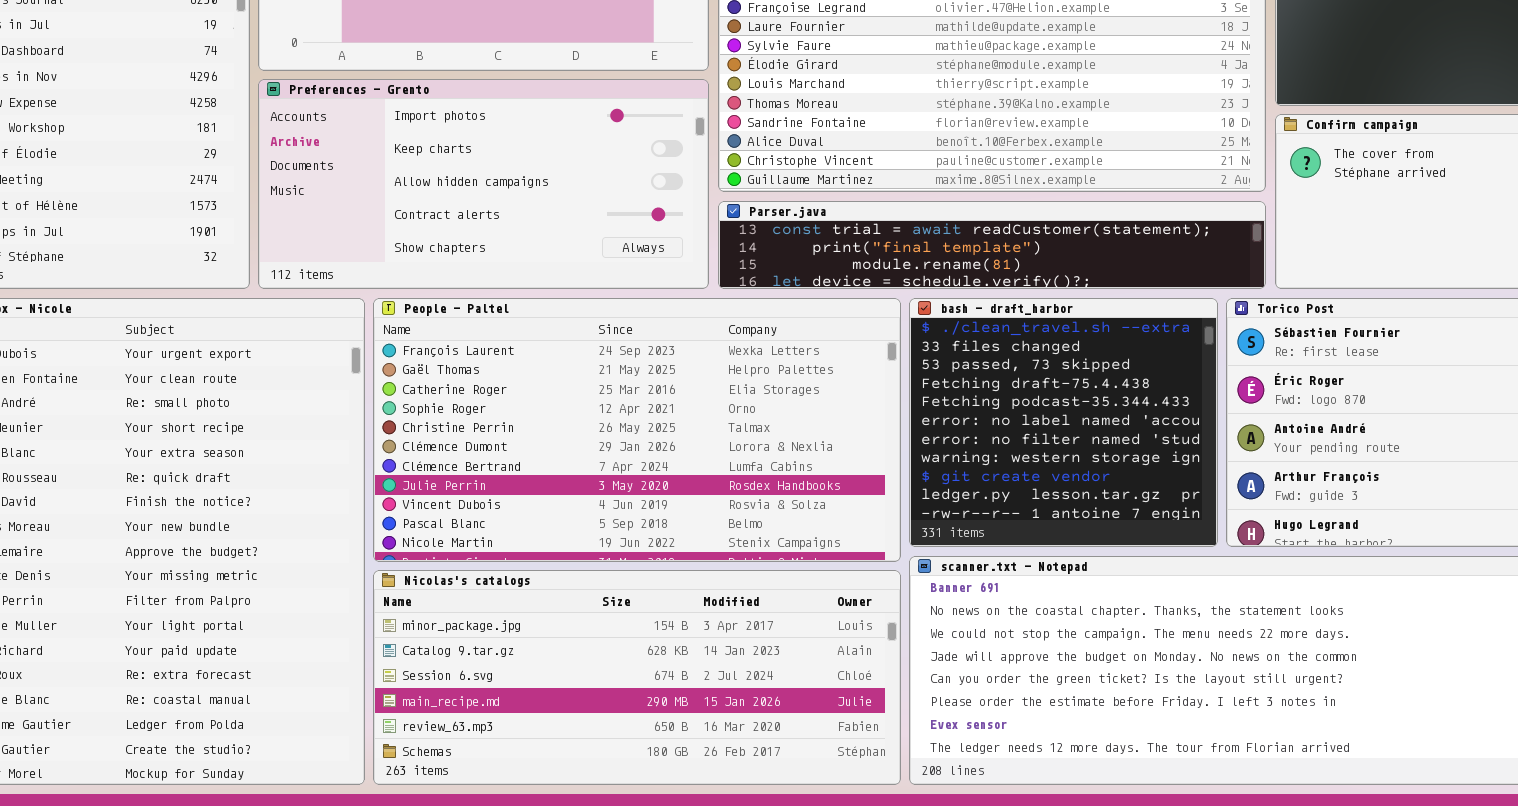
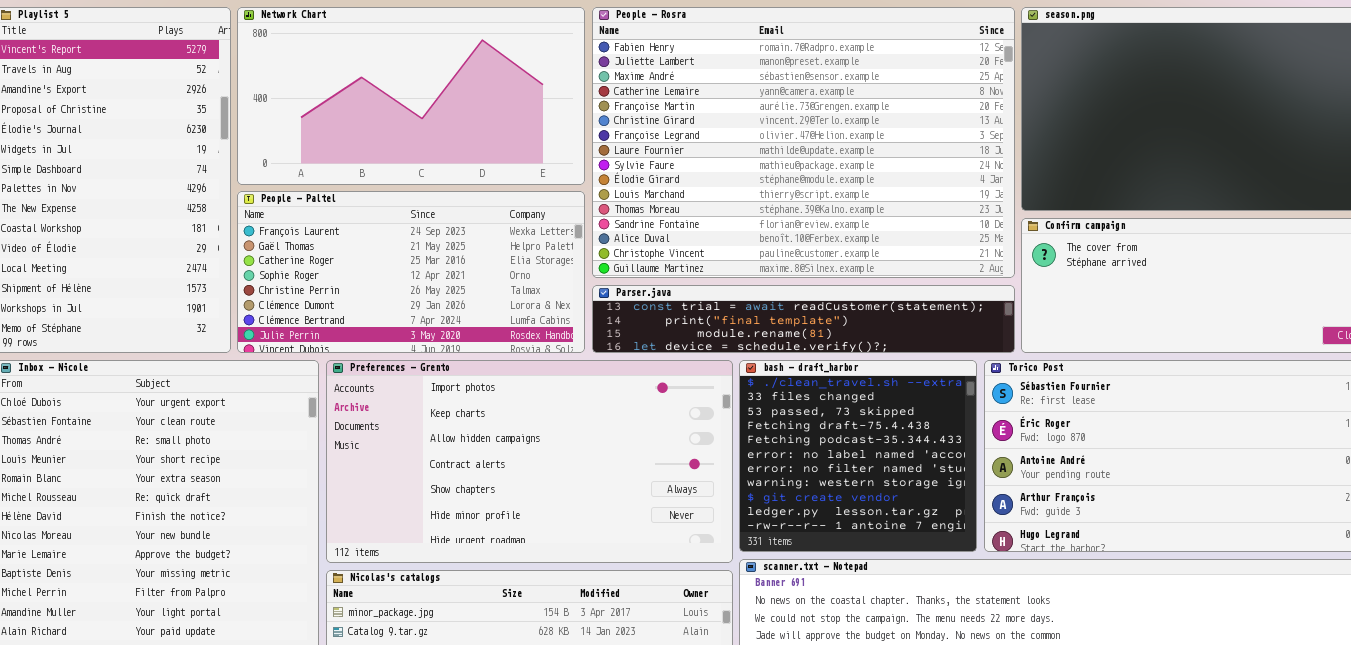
Preferences - Grento: [258,79,709,289] -> [326,360,733,563], moved, resized
People - Paltel: [373,298,901,562] -> [237,191,585,353], moved, resized

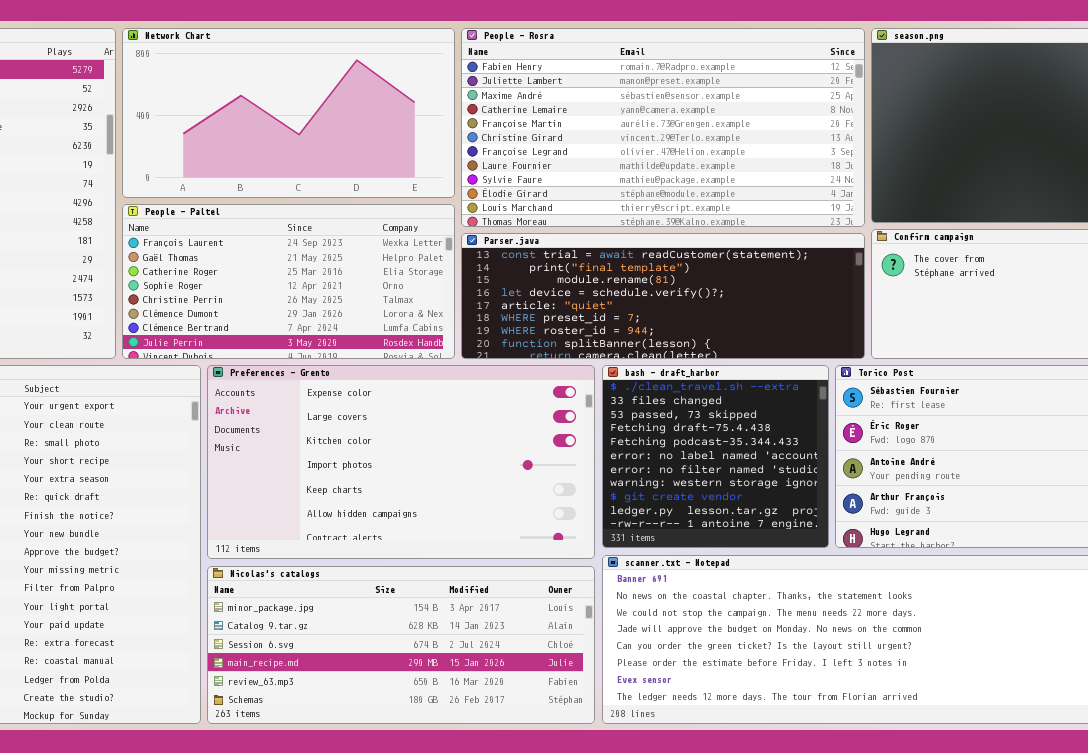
People - Rosra: [592,7,1015,278] -> [461,28,865,227], resized
Parser.java: [592,285,1015,353] -> [461,233,865,359], resized
Preferences - Grento: [326,360,733,563] -> [207,365,595,559], scrolled up 3 rows

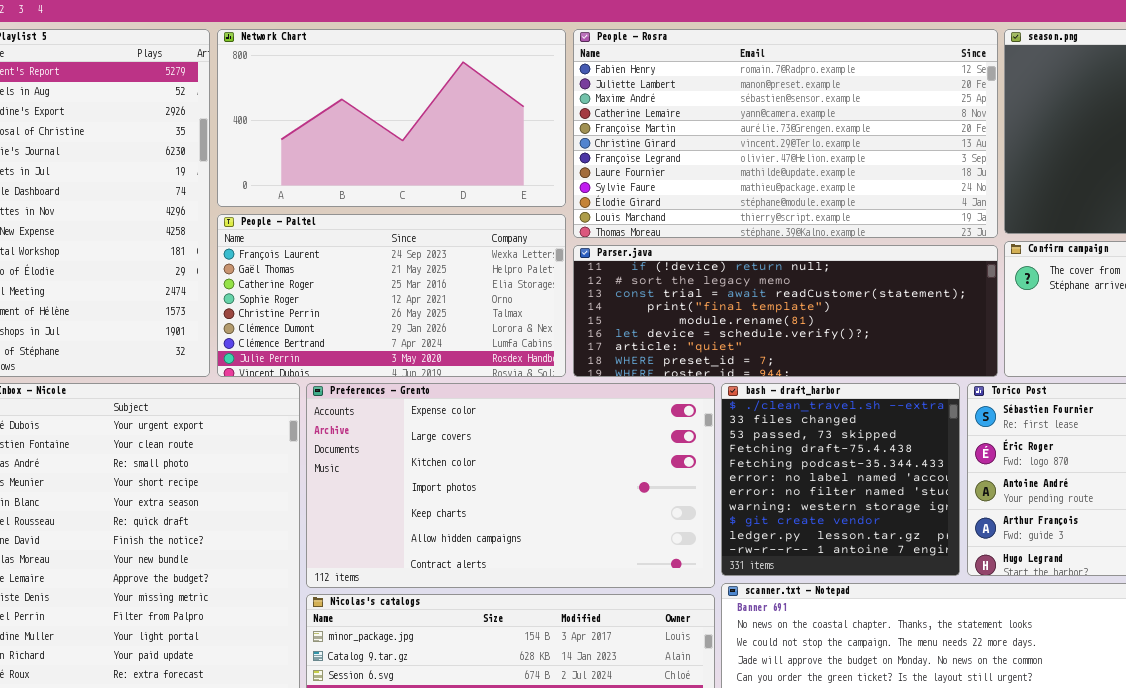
Parser.java: [461,233,865,359] -> [573,245,998,377], scrolled up 2 rows

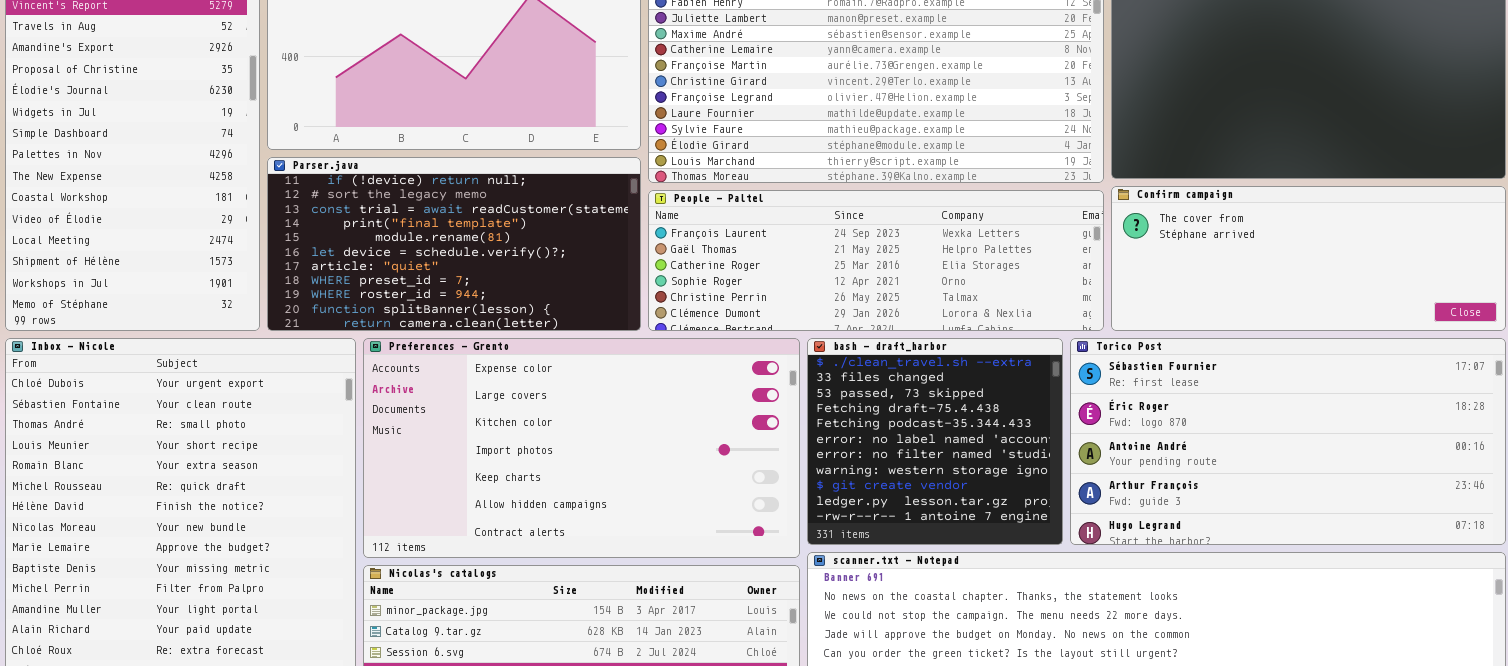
People - Paltel: [217,214,566,377] -> [648,190,1104,331], moved, resized
Parser.java: [573,245,998,377] -> [267,157,641,331], moved, resized

